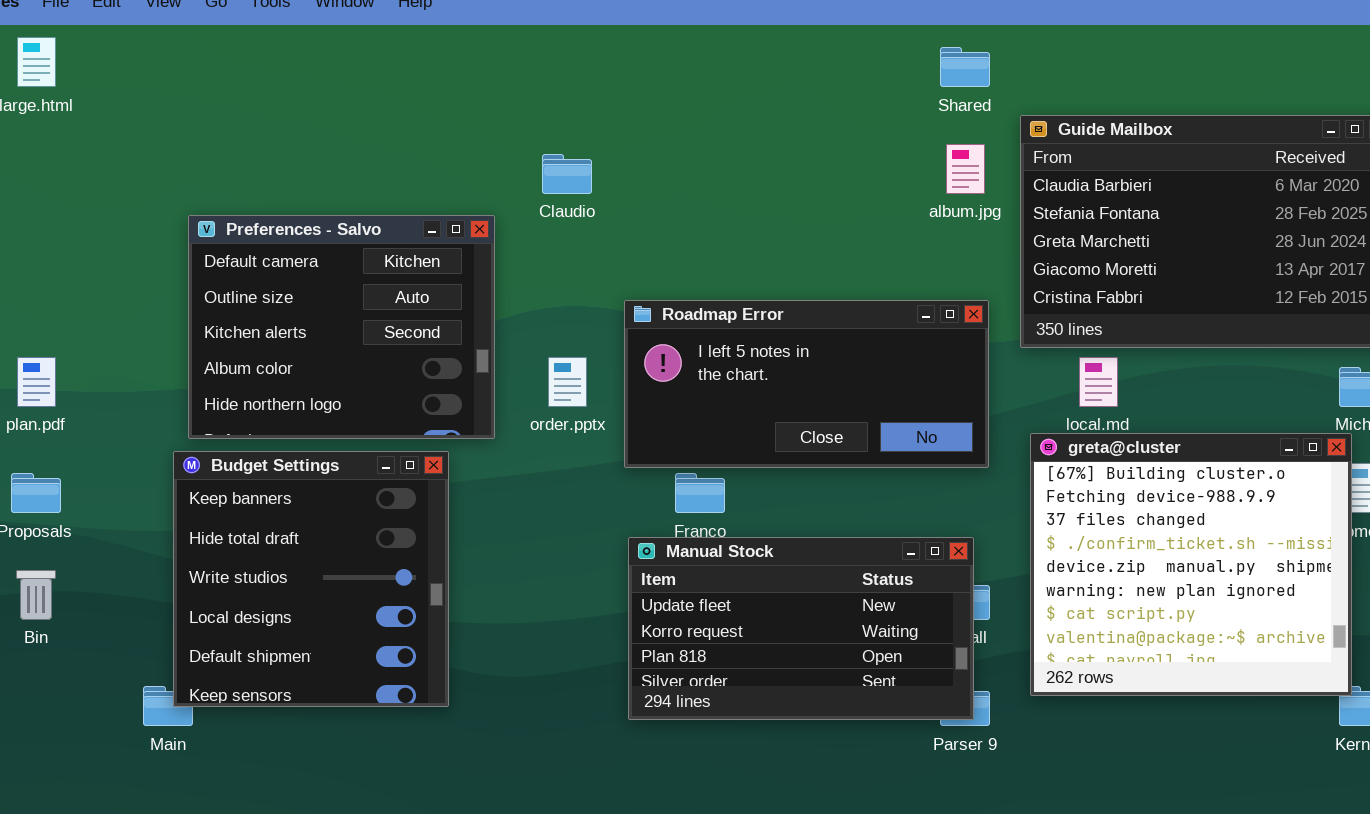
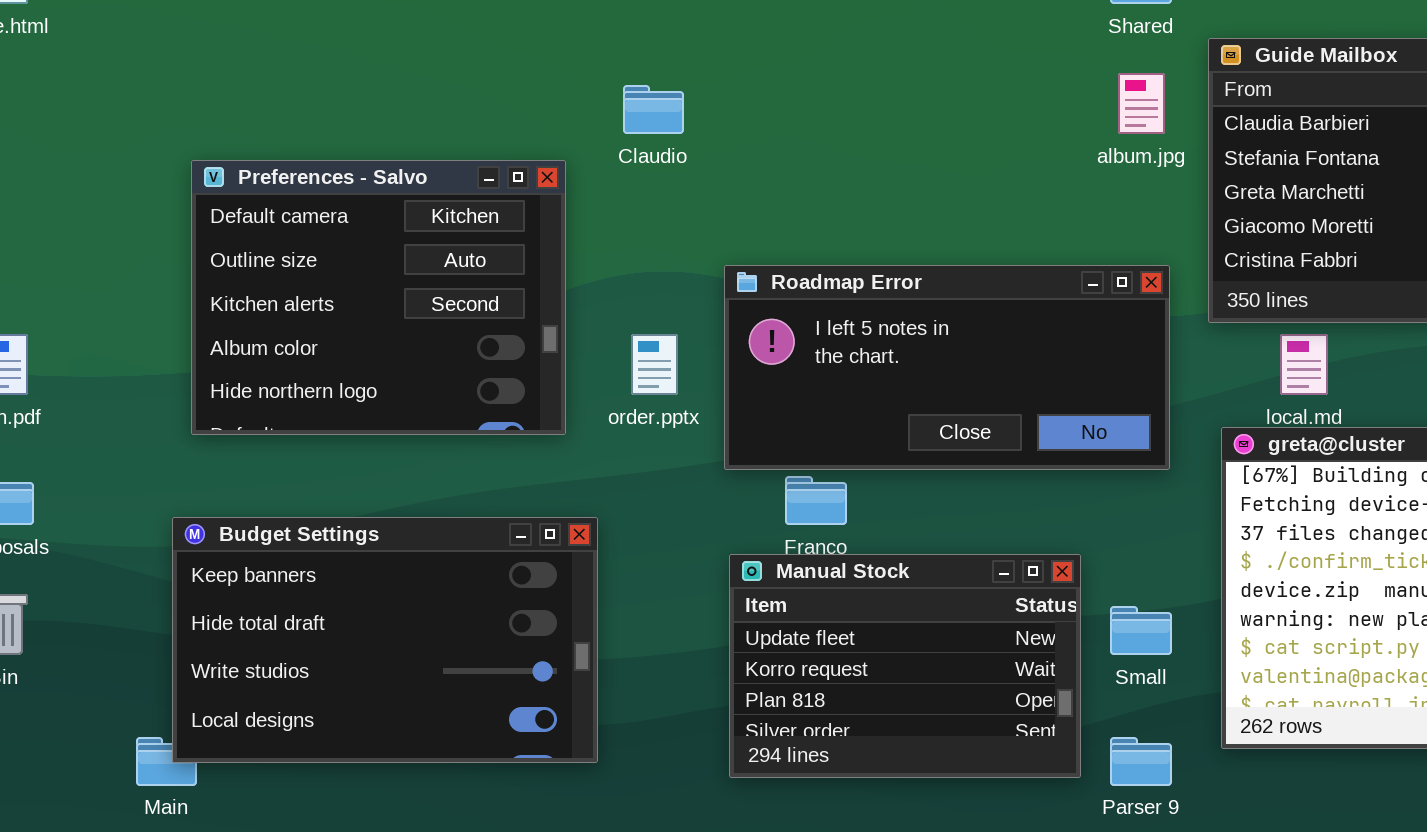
Budget Settings: [173,451,449,707] -> [172,517,598,763], resized
Manual Stock: [628,537,974,720] -> [729,554,1081,778], resized

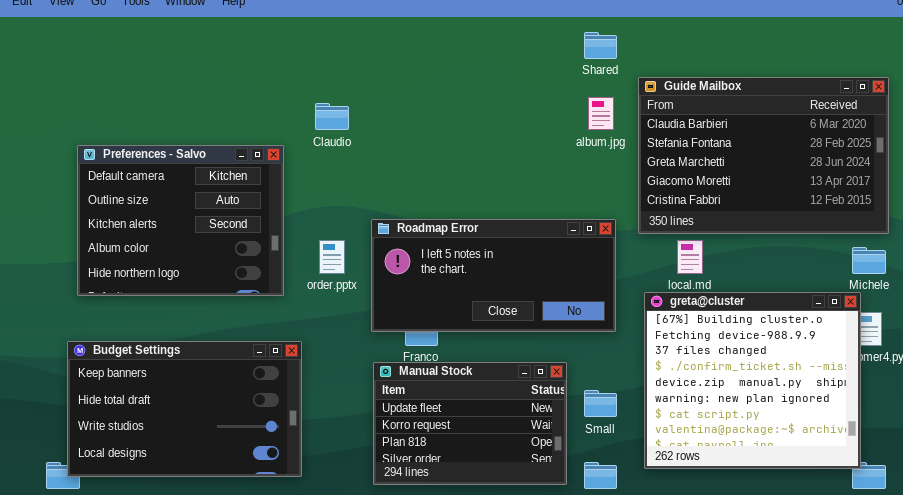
Roadmap Error: [724,265,1170,470] -> [371,219,616,332], moved

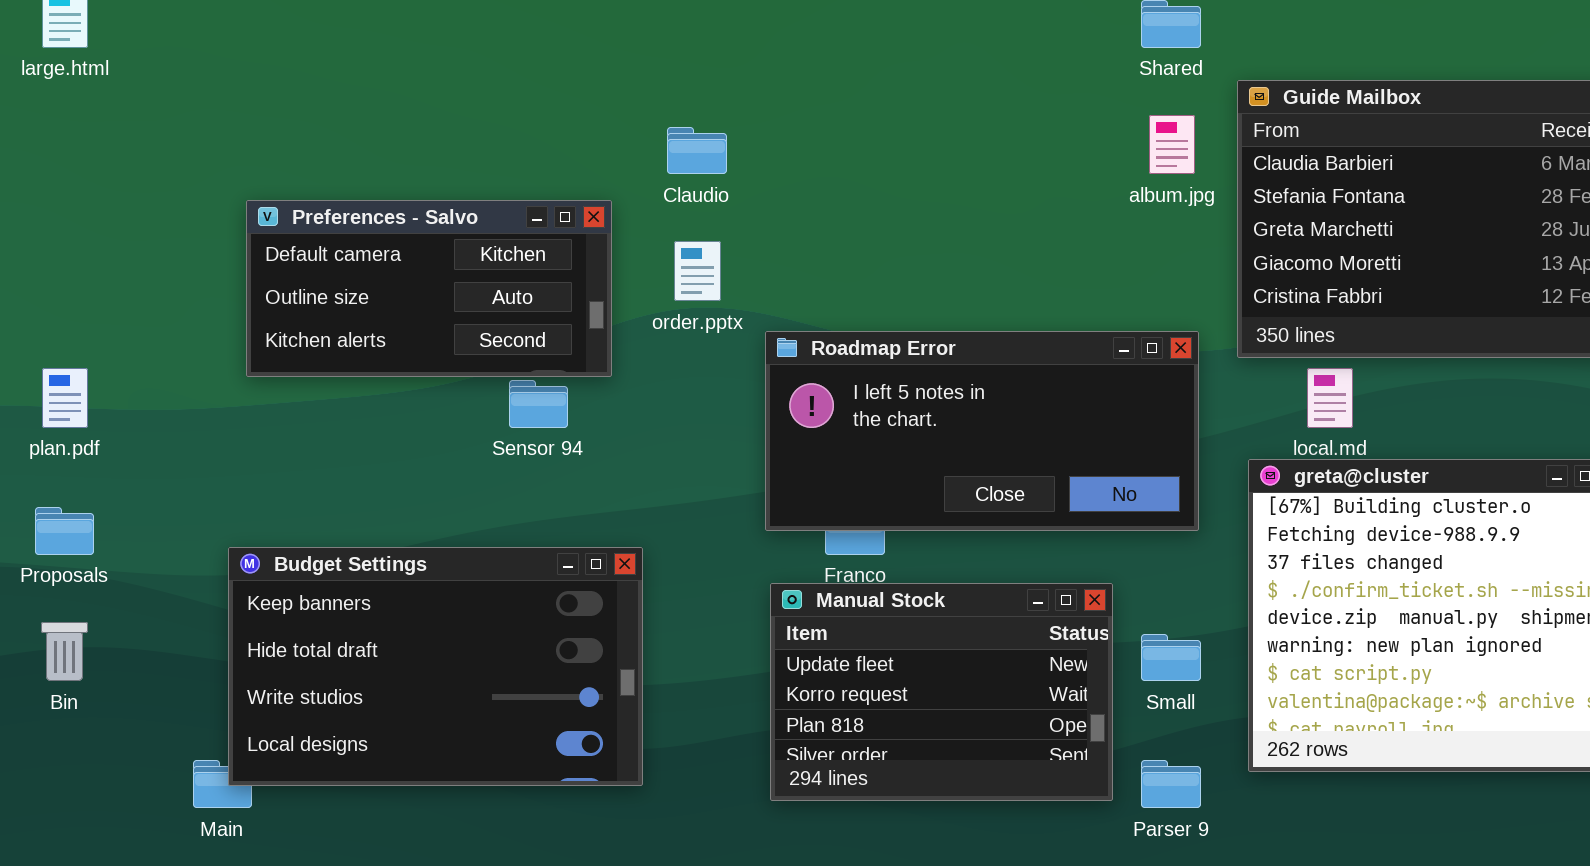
Preferences - Salvo: [77,145,284,296] -> [246,200,612,377], resized
order.pptx: [319,240,345,274] -> [674,241,721,301], moved

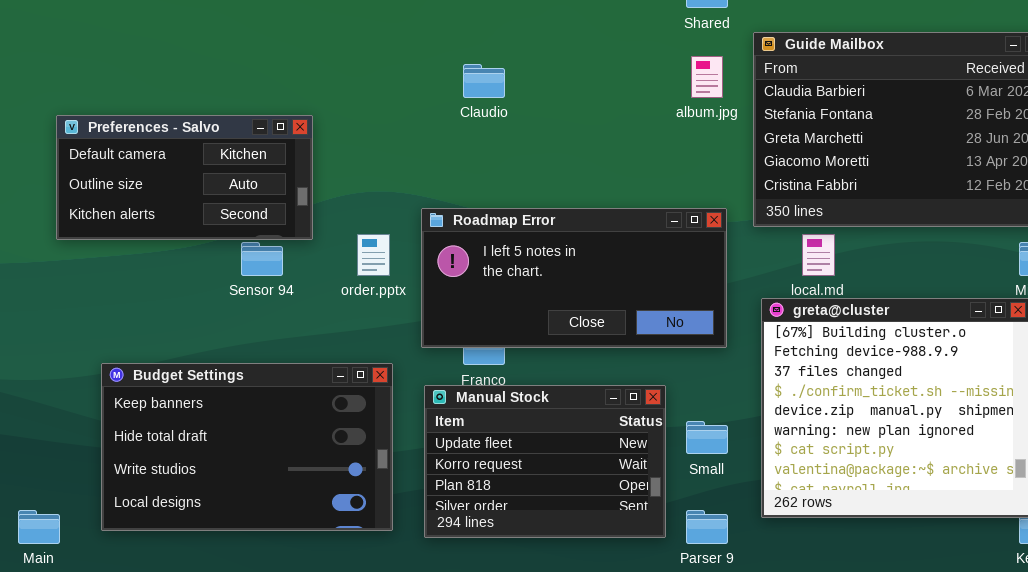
Claudio: [667,127,727,174] -> [463,64,505,98], moved
order.pptx: [674,241,721,301] -> [357,234,390,276], moved
Budget Settings: [228,547,643,786] -> [101,363,393,531], moved

